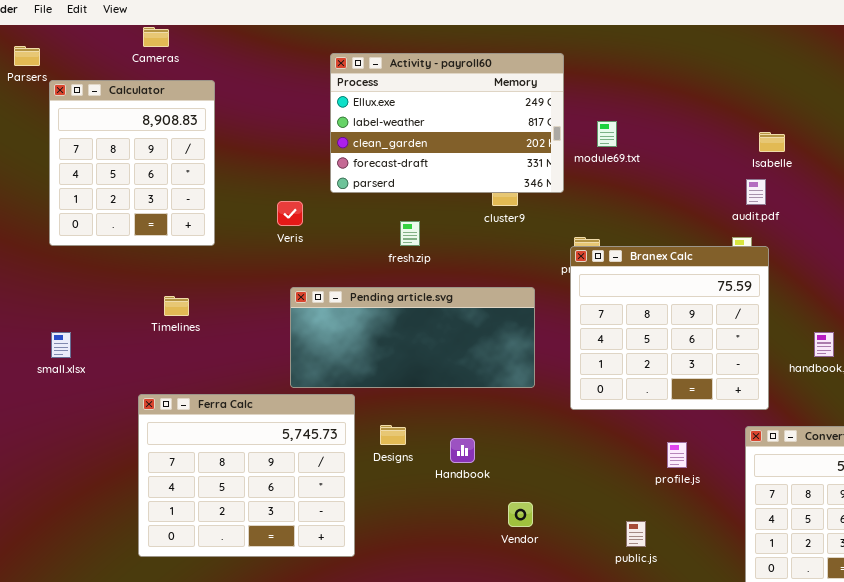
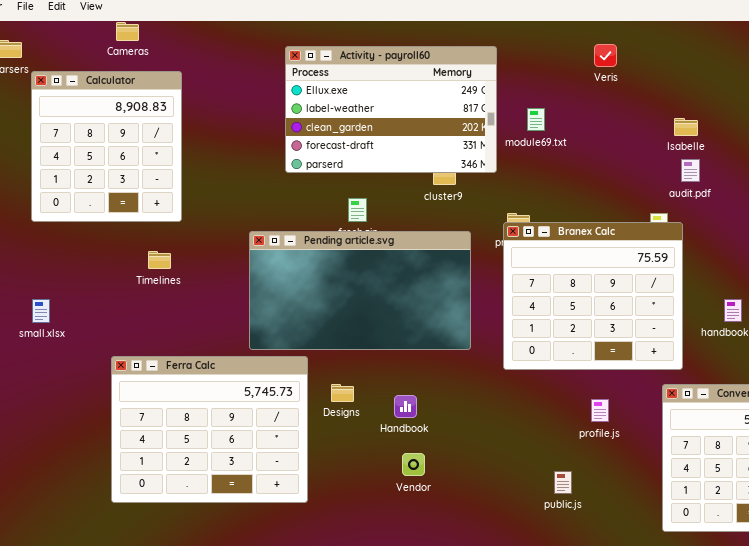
audit.pdf: [746,179,766,205] -> [681,159,700,182], moved
Veris: [277,201,303,226] -> [594,44,617,67], moved
Pending article.svg: [290,287,535,388] -> [249,231,471,350], resized
Timelines: [164,296,189,316] -> [148,251,171,269], moved
Vendor: [508,502,533,527] -> [402,453,425,476], moved

